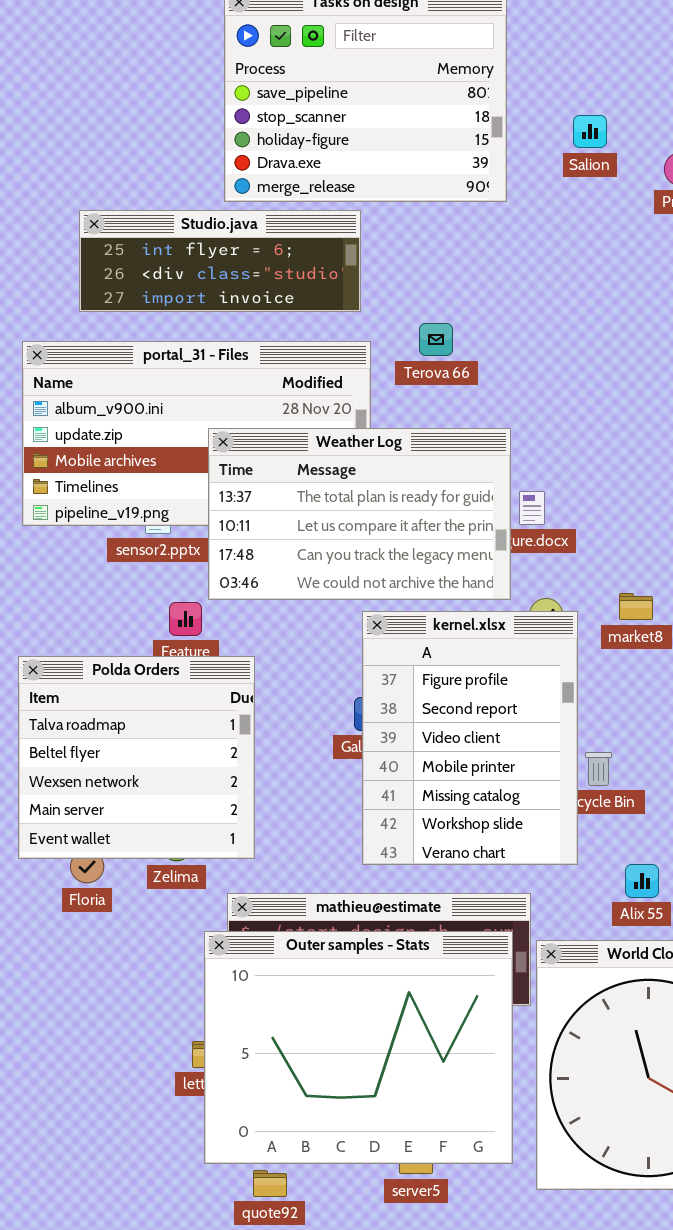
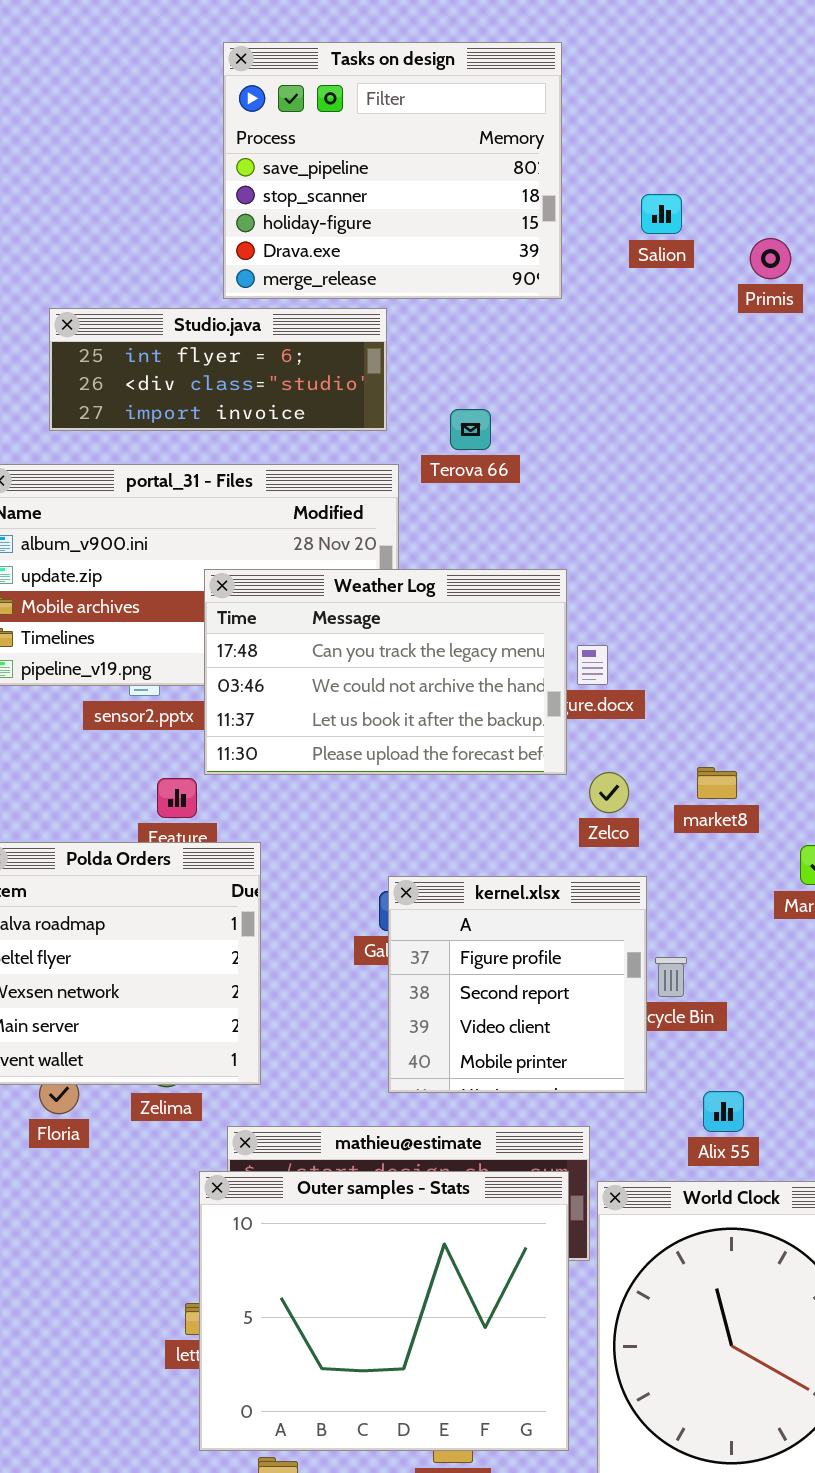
Terova 66: [419,323,453,356] -> [450,409,491,450], moved
Weather Log: [208,428,511,600] -> [204,569,567,775], scrolled down 2 rows
kernel.xlsx: [362,611,578,865] -> [388,876,647,1093], resized

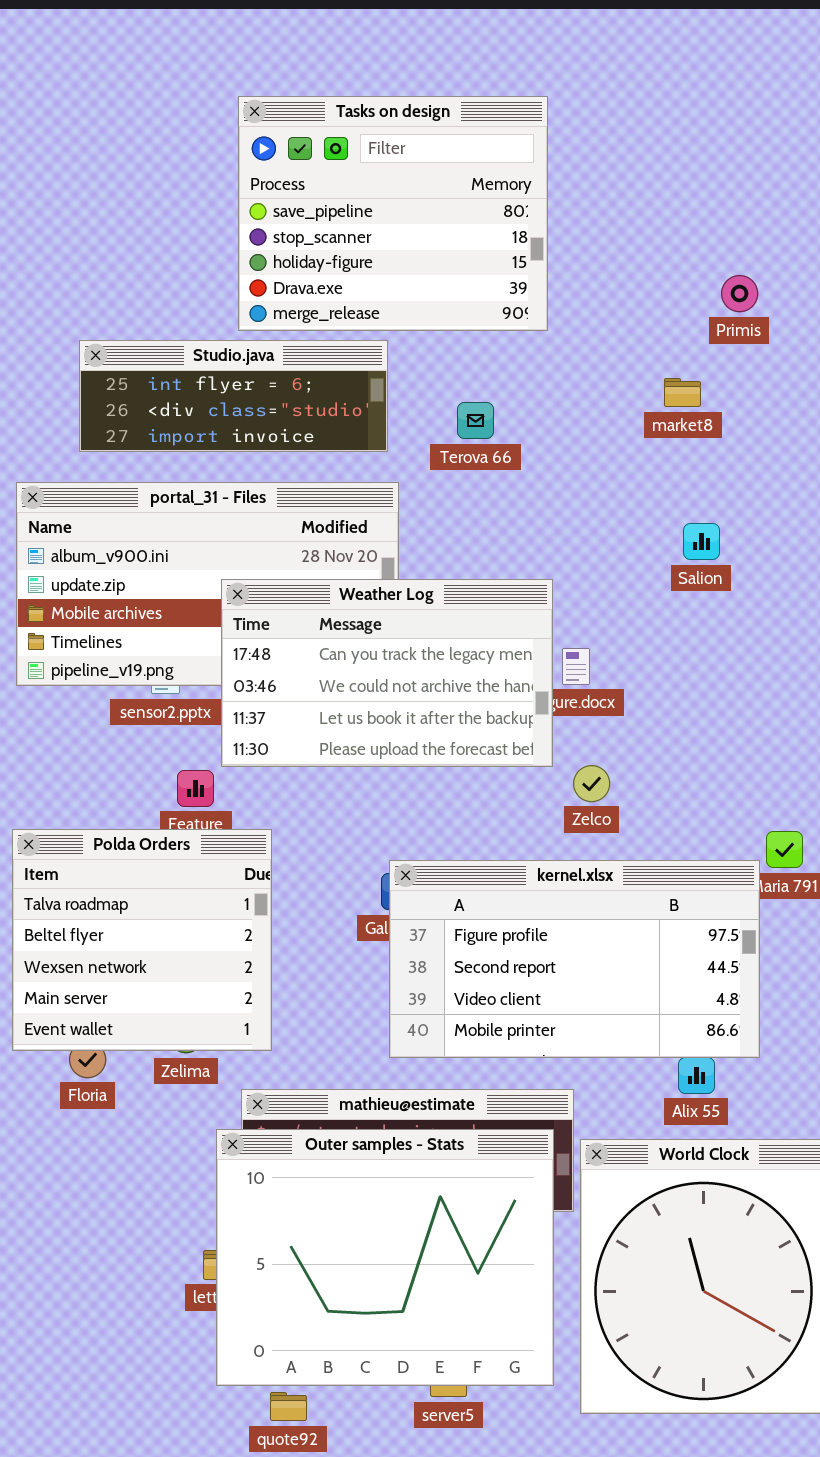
Salion: [641,194,682,234] -> [683,523,720,560], moved
Terova 66: [450,409,491,450] -> [457,402,494,439], moved
market8: [697,767,737,799] -> [664,378,701,407], moved
kernel.xlsx: [388,876,647,1093] -> [389,860,760,1058], resized

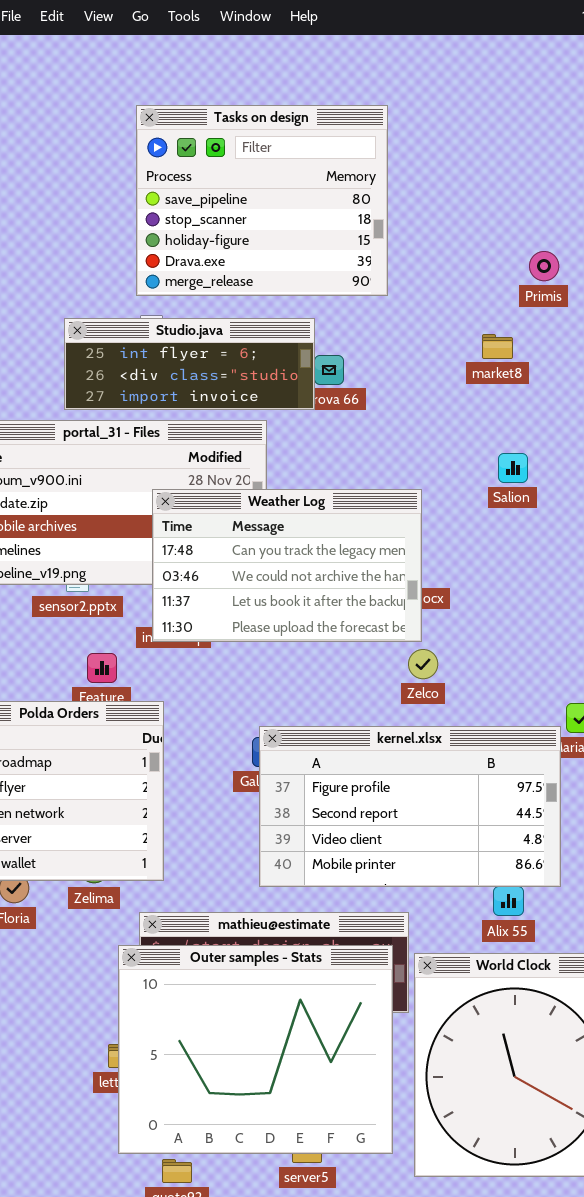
Studio.java: [79,340,388,452] -> [64,318,315,410], moved
Weather Log: [221,579,553,767] -> [152,489,422,642], moved

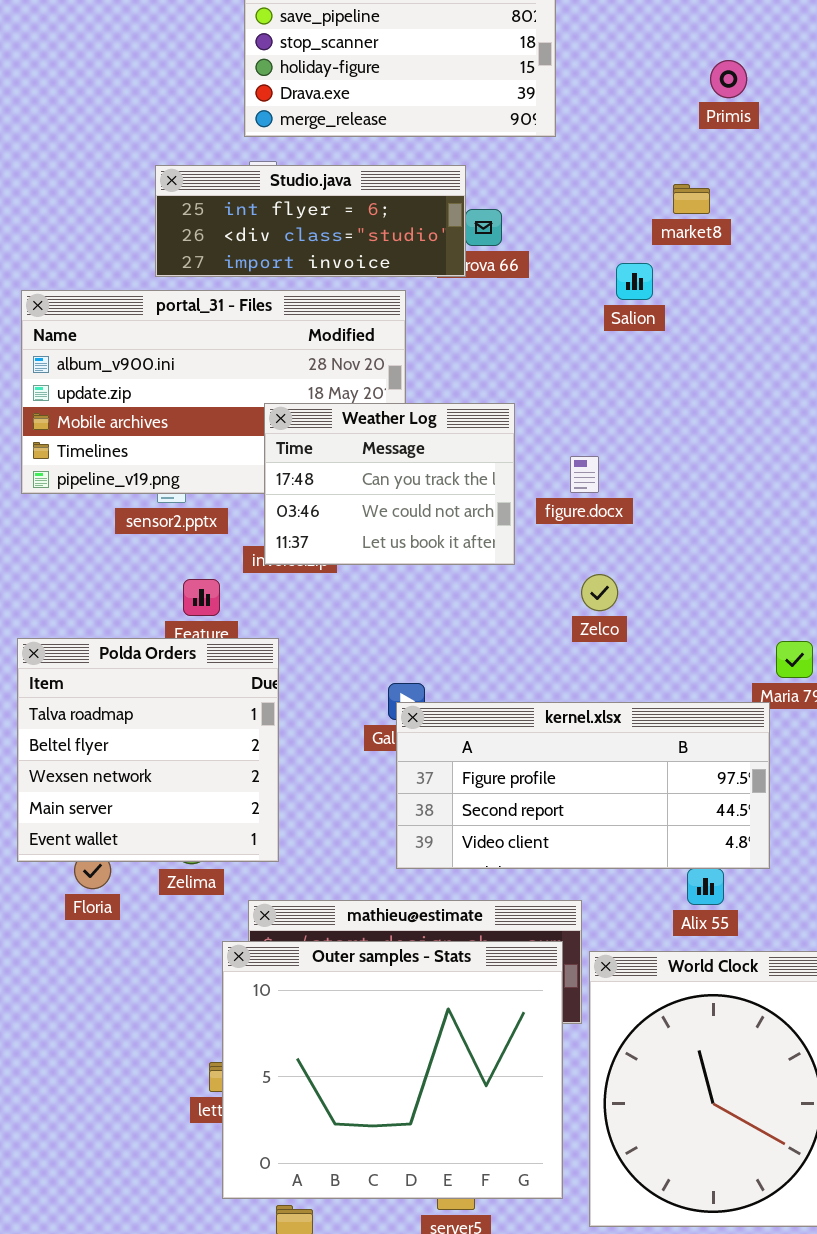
Primis: [529,251,559,281] -> [710,60,747,98], moved
Salion: [498,453,528,483] -> [616,263,653,300], moved
Weather Log: [152,489,422,642] -> [264,403,515,565], resized
kernel.xlsx: [259,726,561,887] -> [396,702,770,869], resized

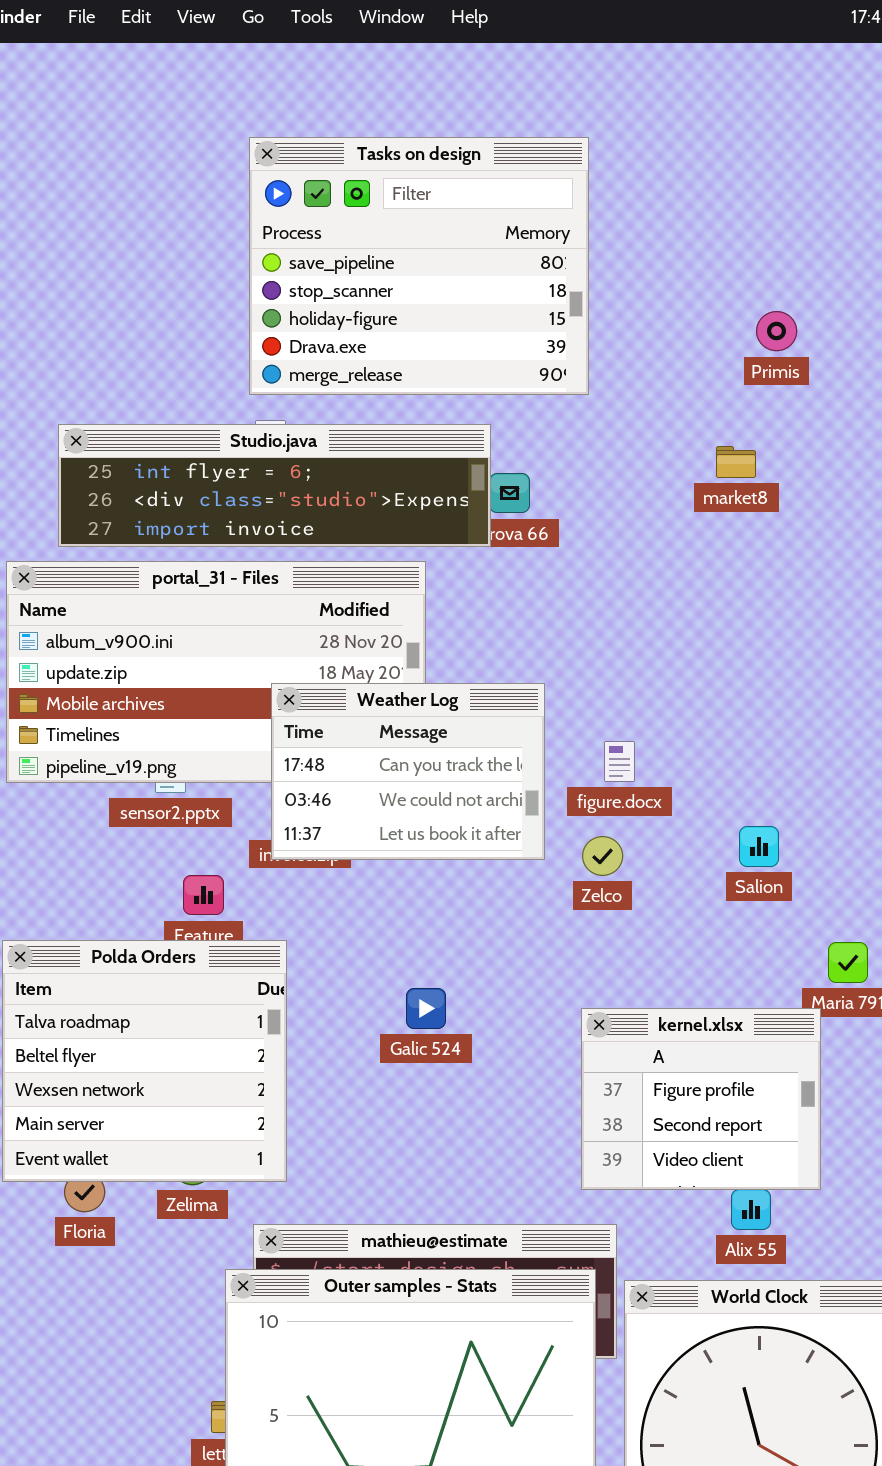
Studio.java: [155,165,466,277] -> [58,424,491,547], resized
Salion: [616,263,653,300] -> [739,826,779,867], moved
Zelco: [581,574,618,611] -> [582,836,623,876], moved
kernel.xlsx: [396,702,770,869] -> [581,1008,821,1190], resized

